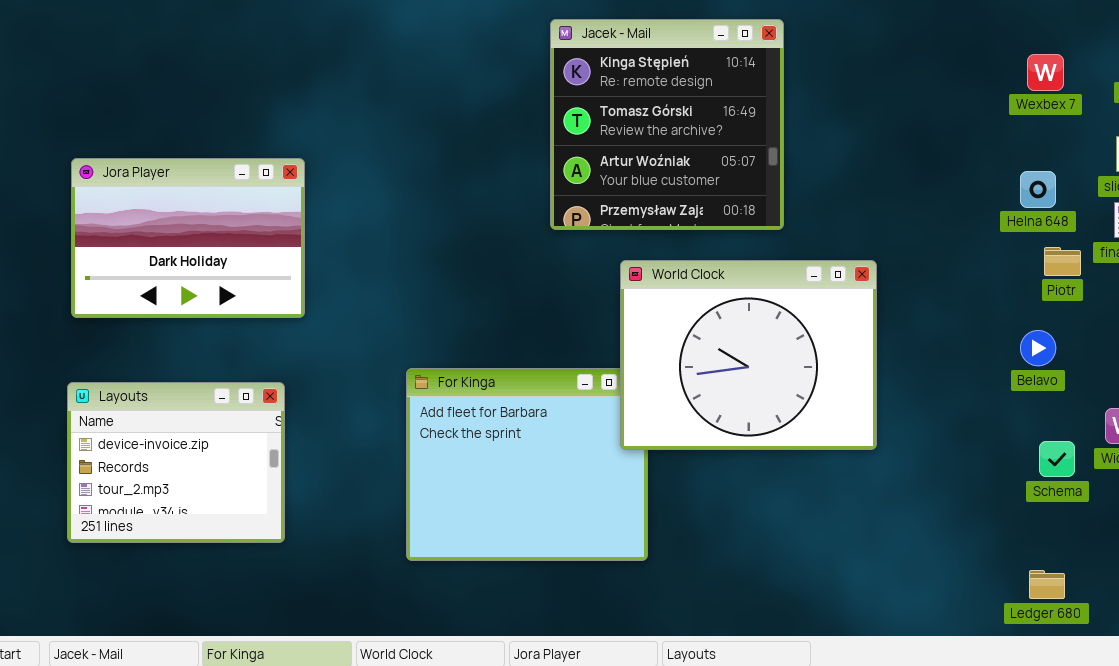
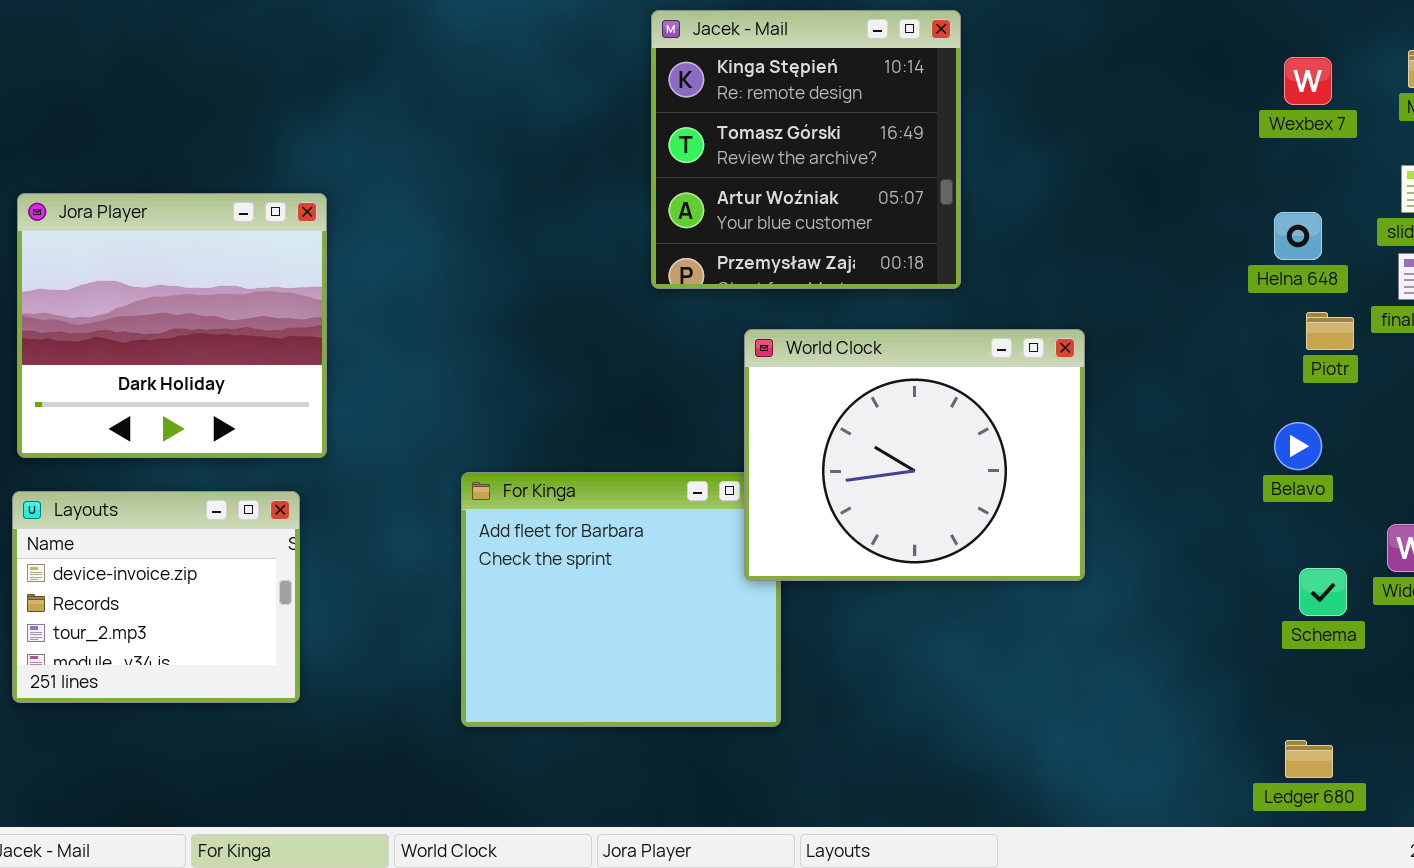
Jora Player: [71,158,305,318] -> [17,193,327,458], resized

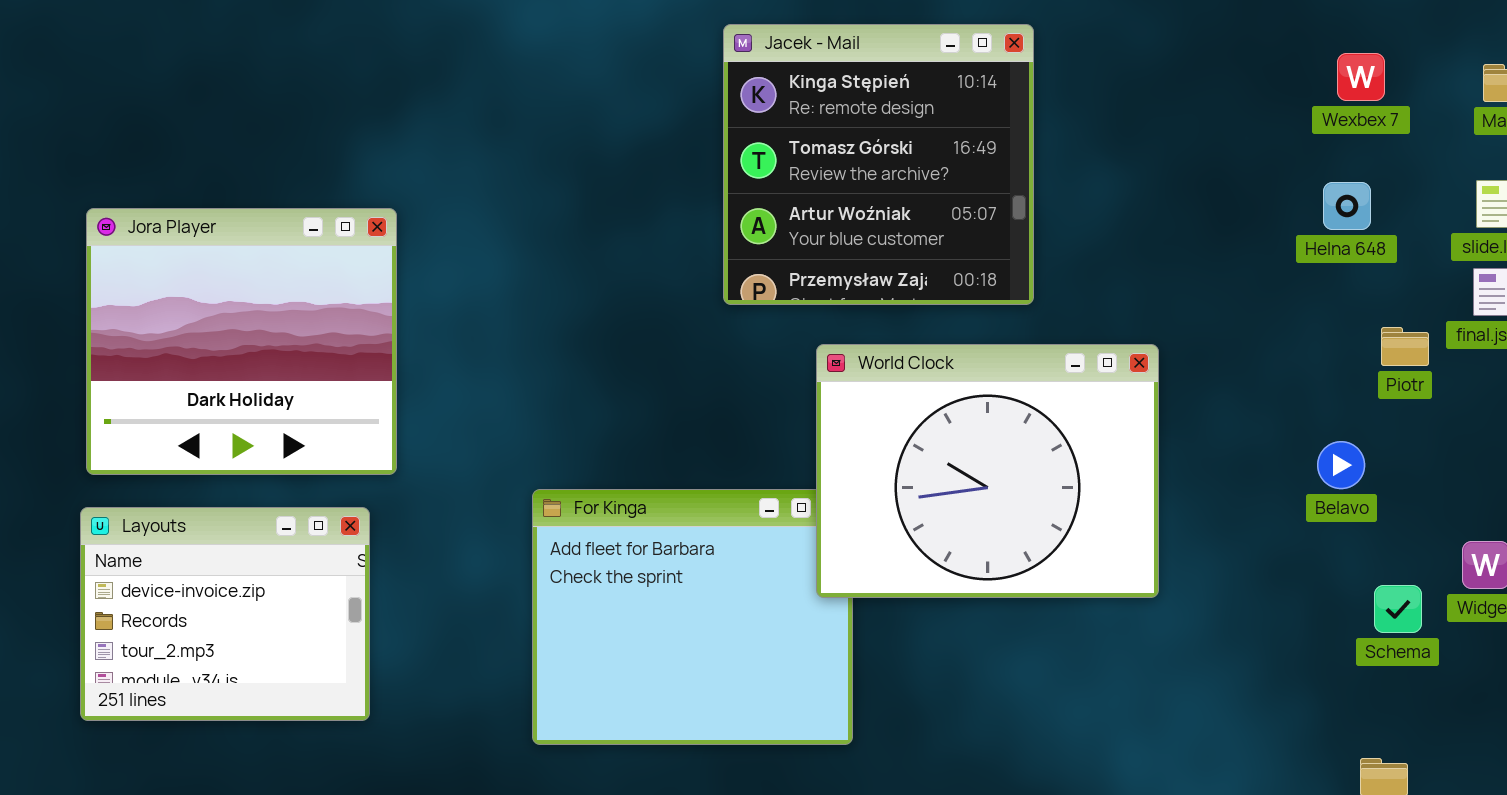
Wexbex 7: [1284,57,1332,105] -> [1337,53,1385,101], moved
Helna 648: [1274,212,1322,260] -> [1323,182,1371,230], moved
Belavo: [1274,422,1322,470] -> [1317,441,1365,489], moved

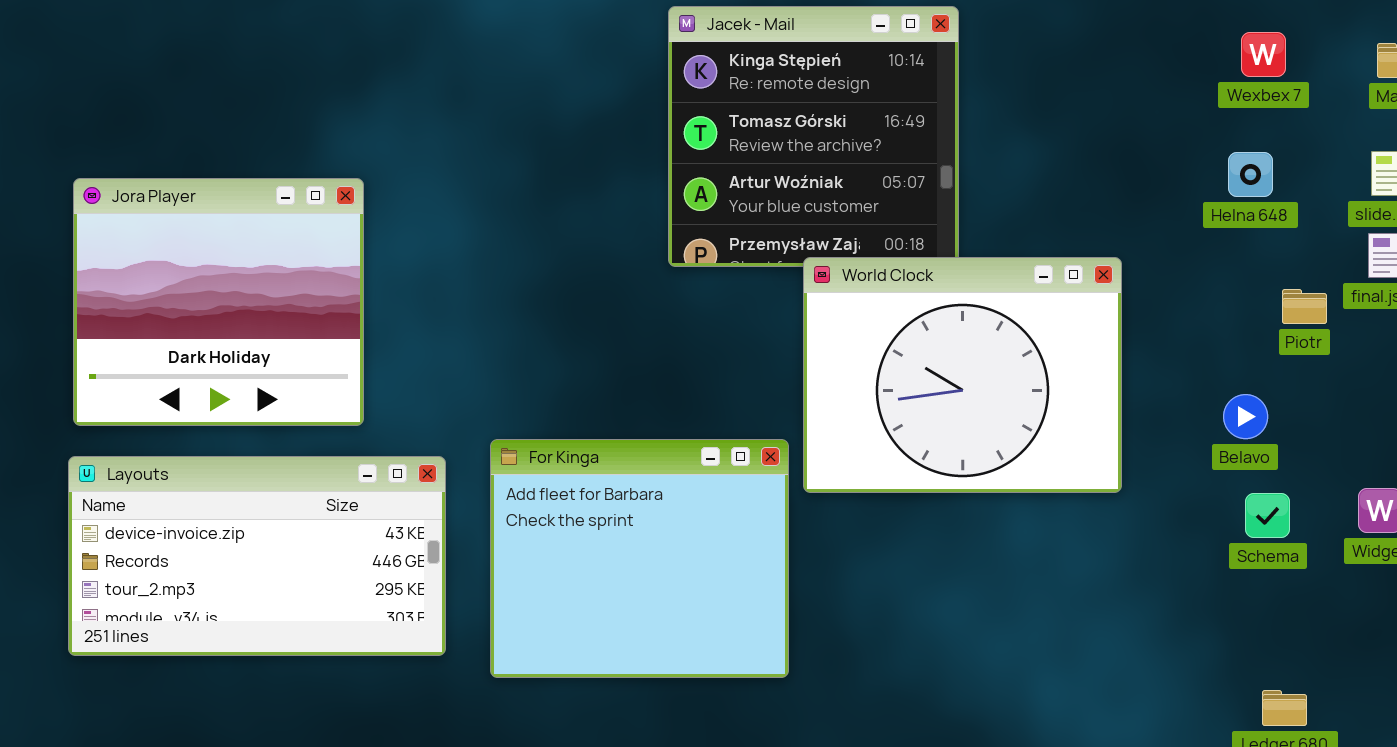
World Clock: [816,344,1159,598] -> [803,257,1122,493], moved
Layouts: [80,507,370,721] -> [68,456,446,656], resized
Schema: [1374,585,1422,633] -> [1245,493,1290,538], moved

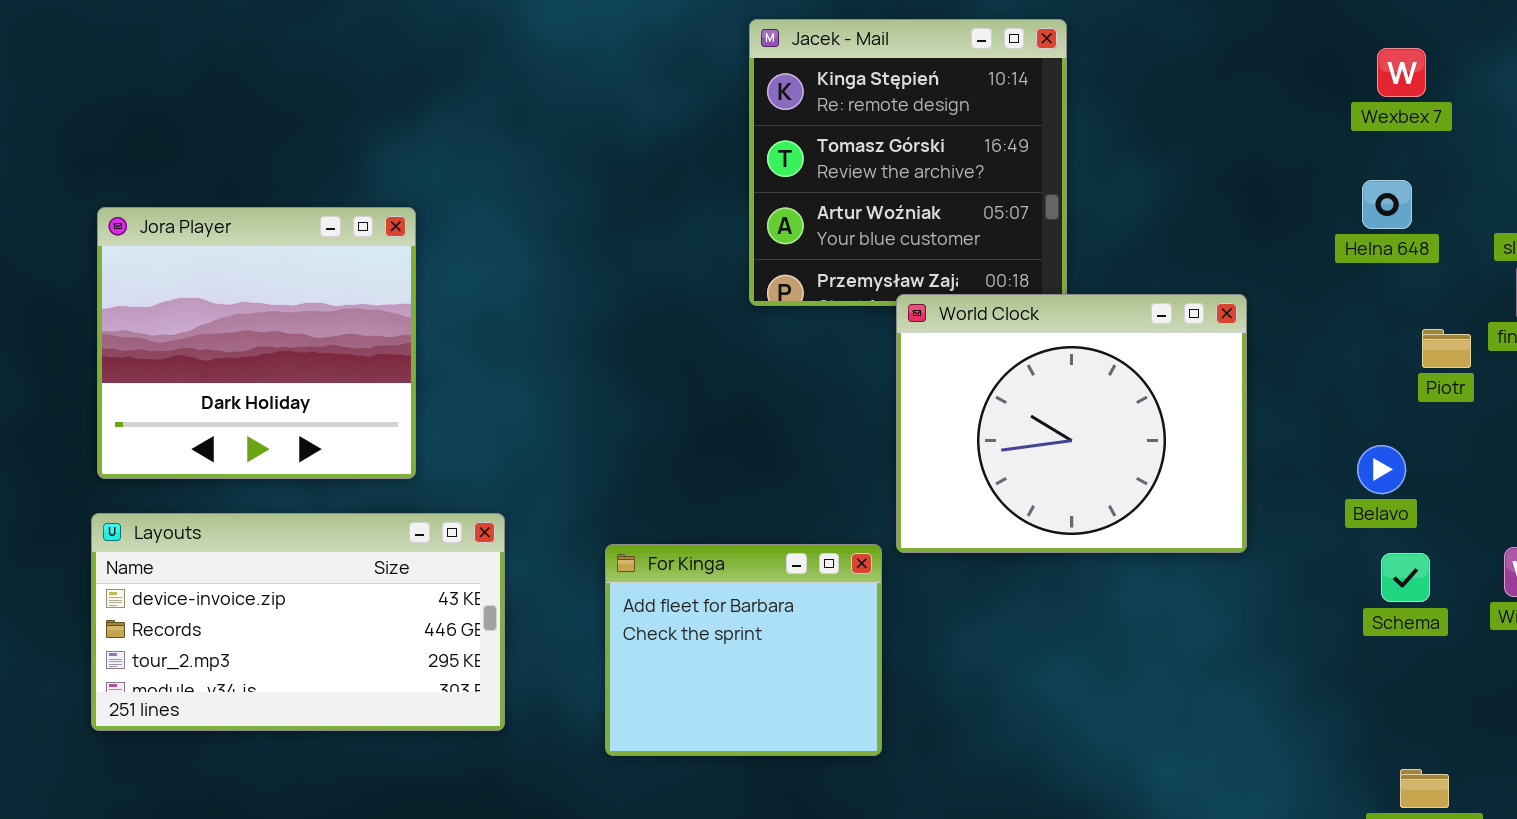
For Kinga: [490,439,789,678] -> [605,544,882,756], resized

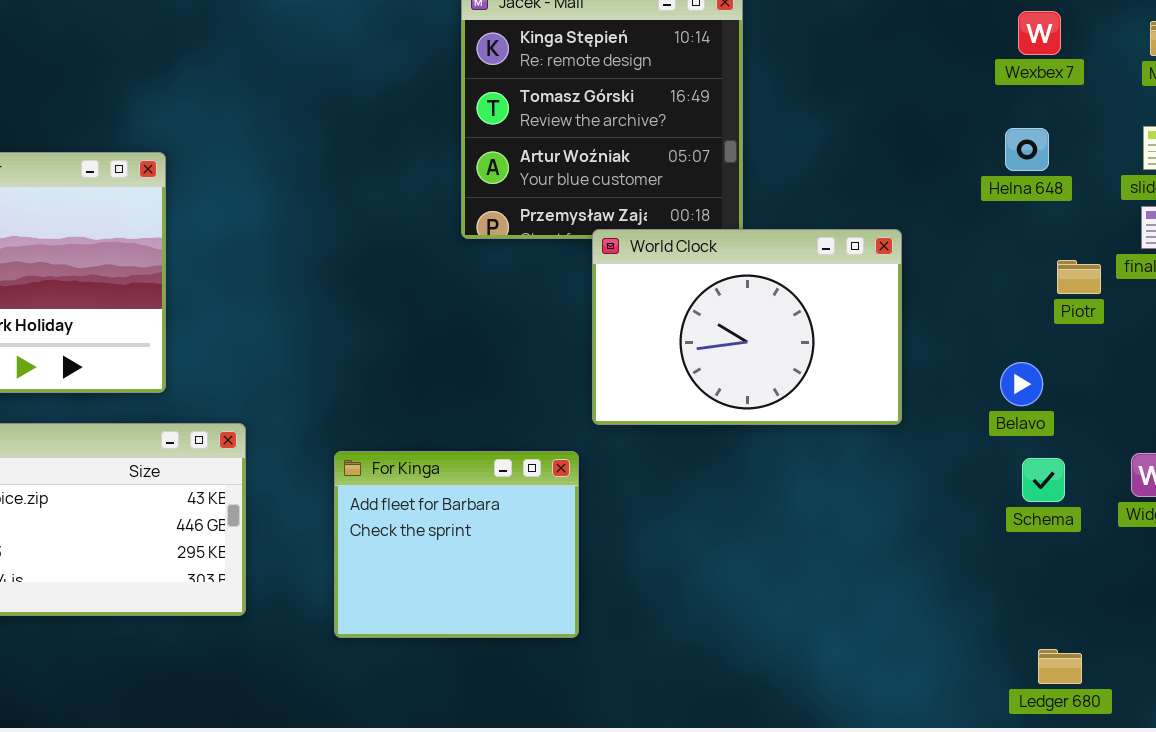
World Clock: [896,294,1247,553] -> [592,229,902,425], resized

